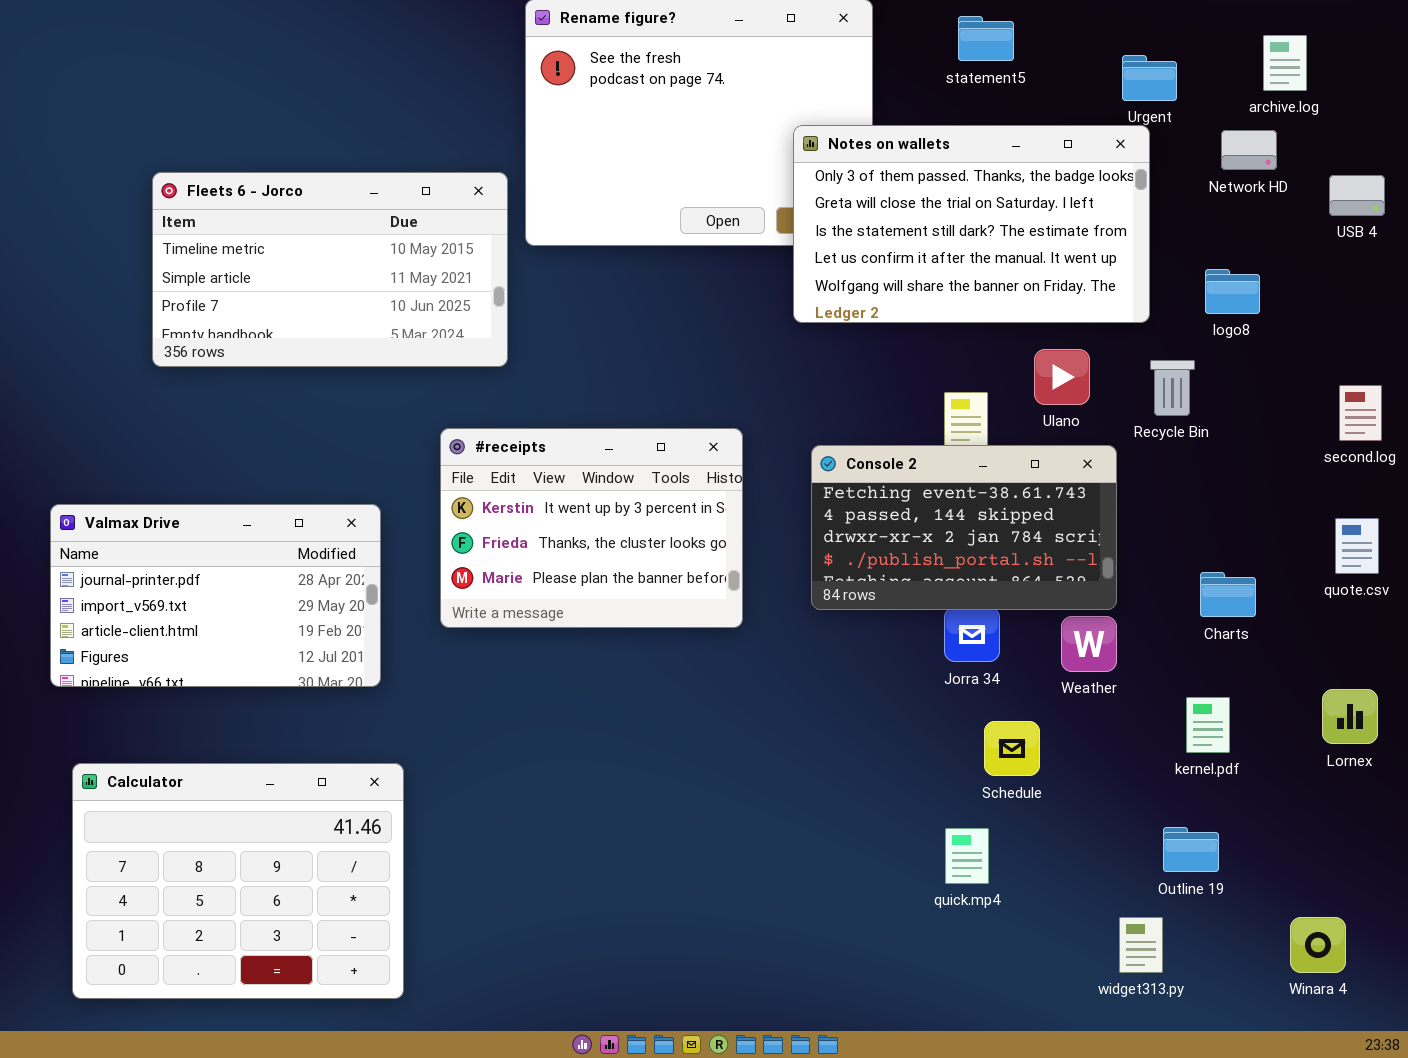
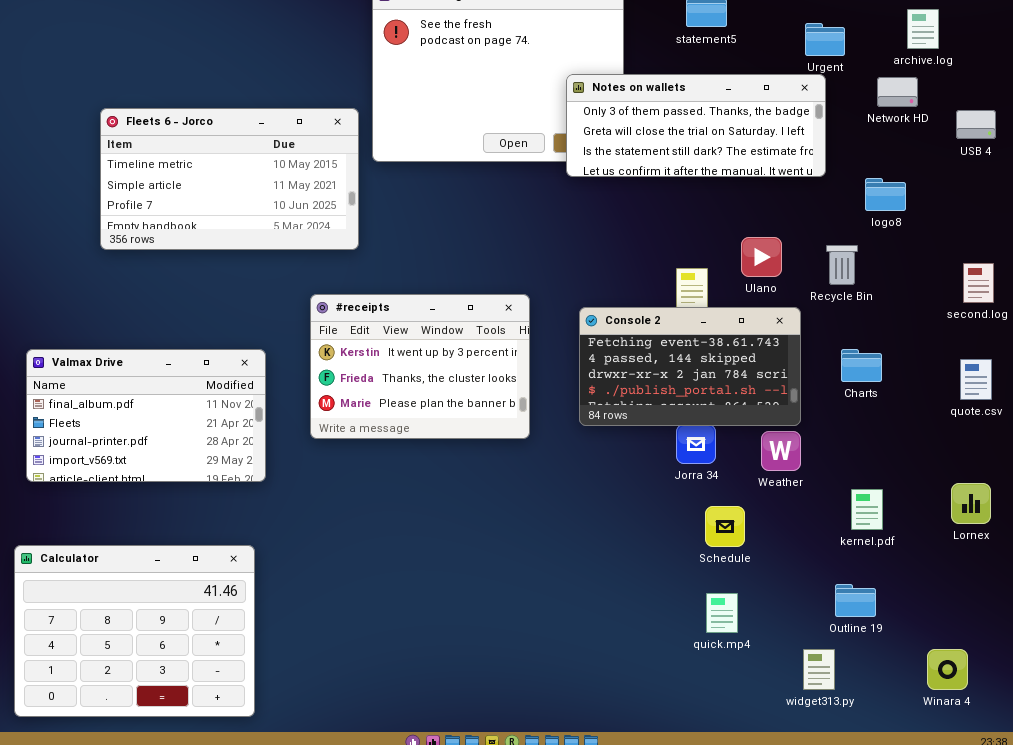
Notes on wallets: [793,125,1150,323] -> [566,74,826,177], resized
Valmax Drive: [50,504,381,687] -> [26,349,266,482], scrolled up 2 rows
Charts: [1200,572,1256,617] -> [841,349,882,382], moved
Calculator: [72,763,404,999] -> [14,545,255,717], moved
quick.mp4: [945,828,989,884] -> [706,593,738,633], moved

